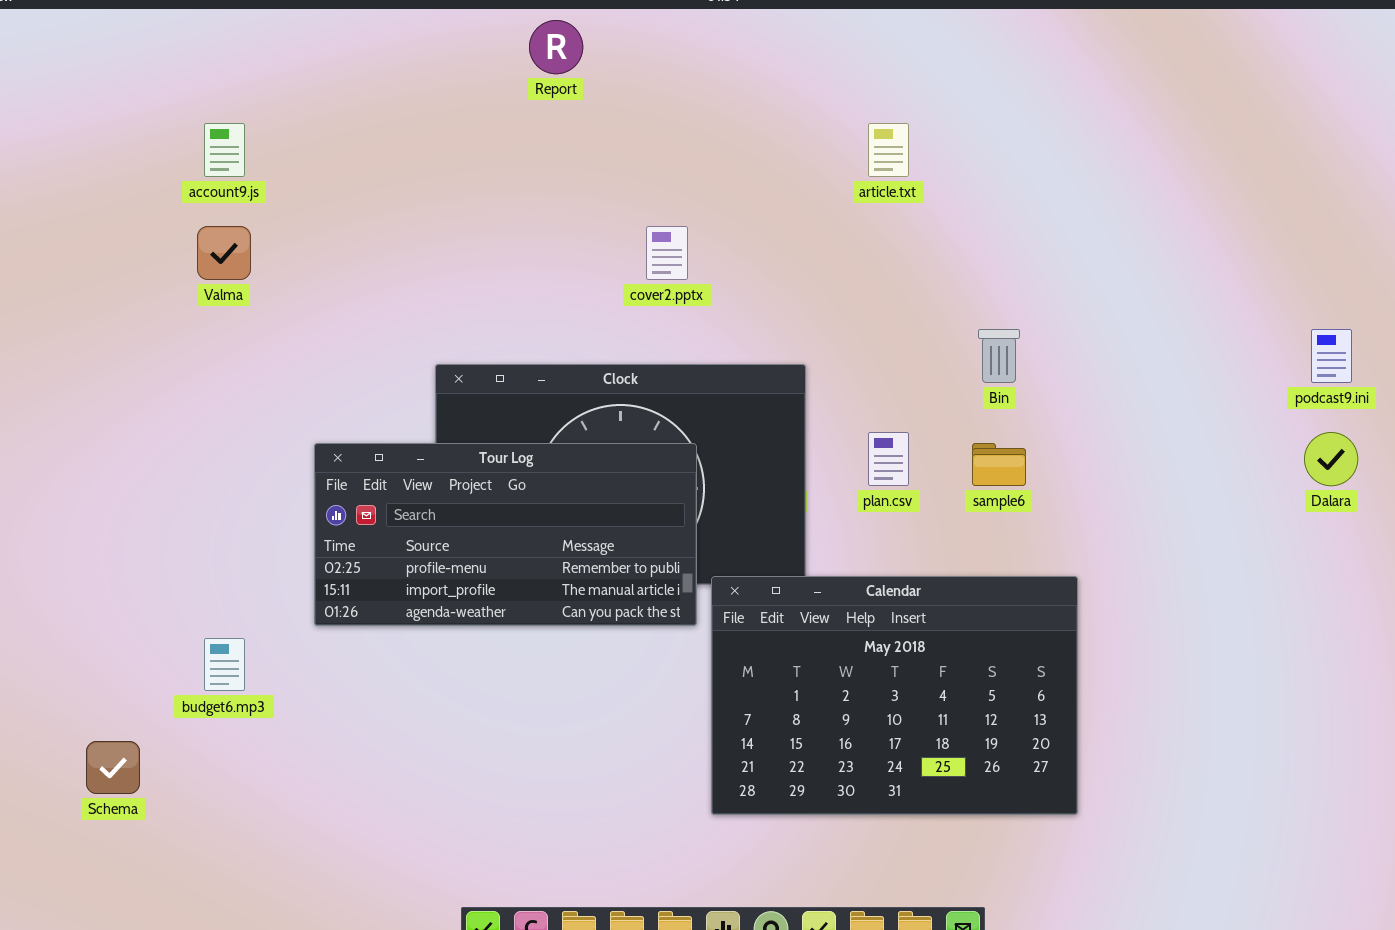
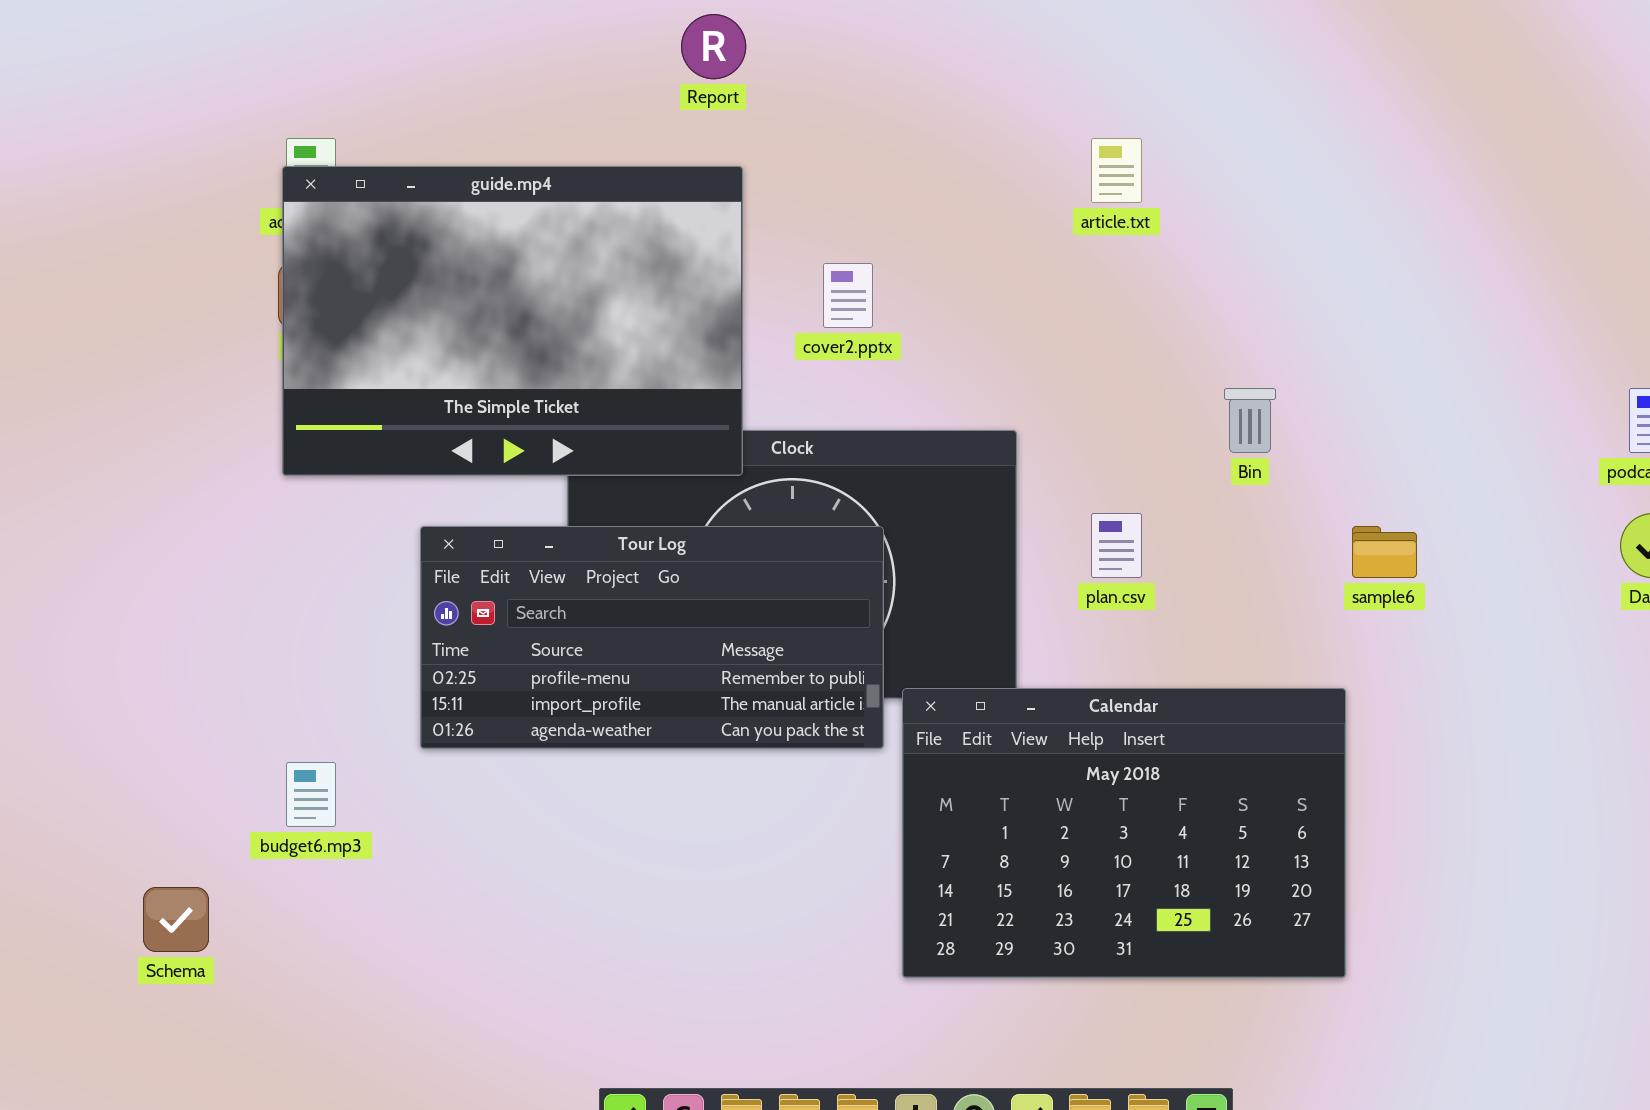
guide.mp4: none -> [282,166,743,476], opened
sample6: [972,443,1026,486] -> [1352,526,1417,578], moved

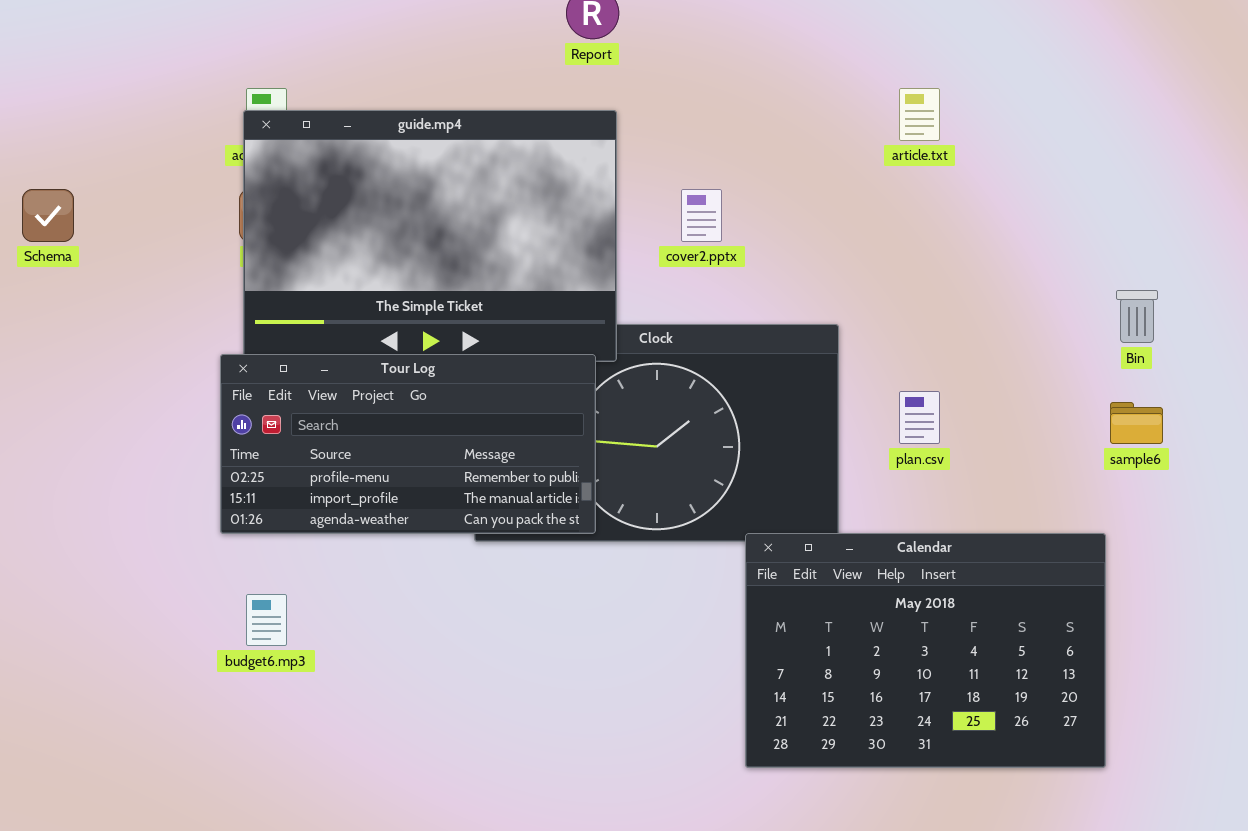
Bin: [1224,388,1276,453] -> [1116,290,1158,343], moved
Tour Log: [420,526,884,749] -> [220,354,596,534], moved
Schema: [143,887,209,952] -> [22,189,74,242], moved

